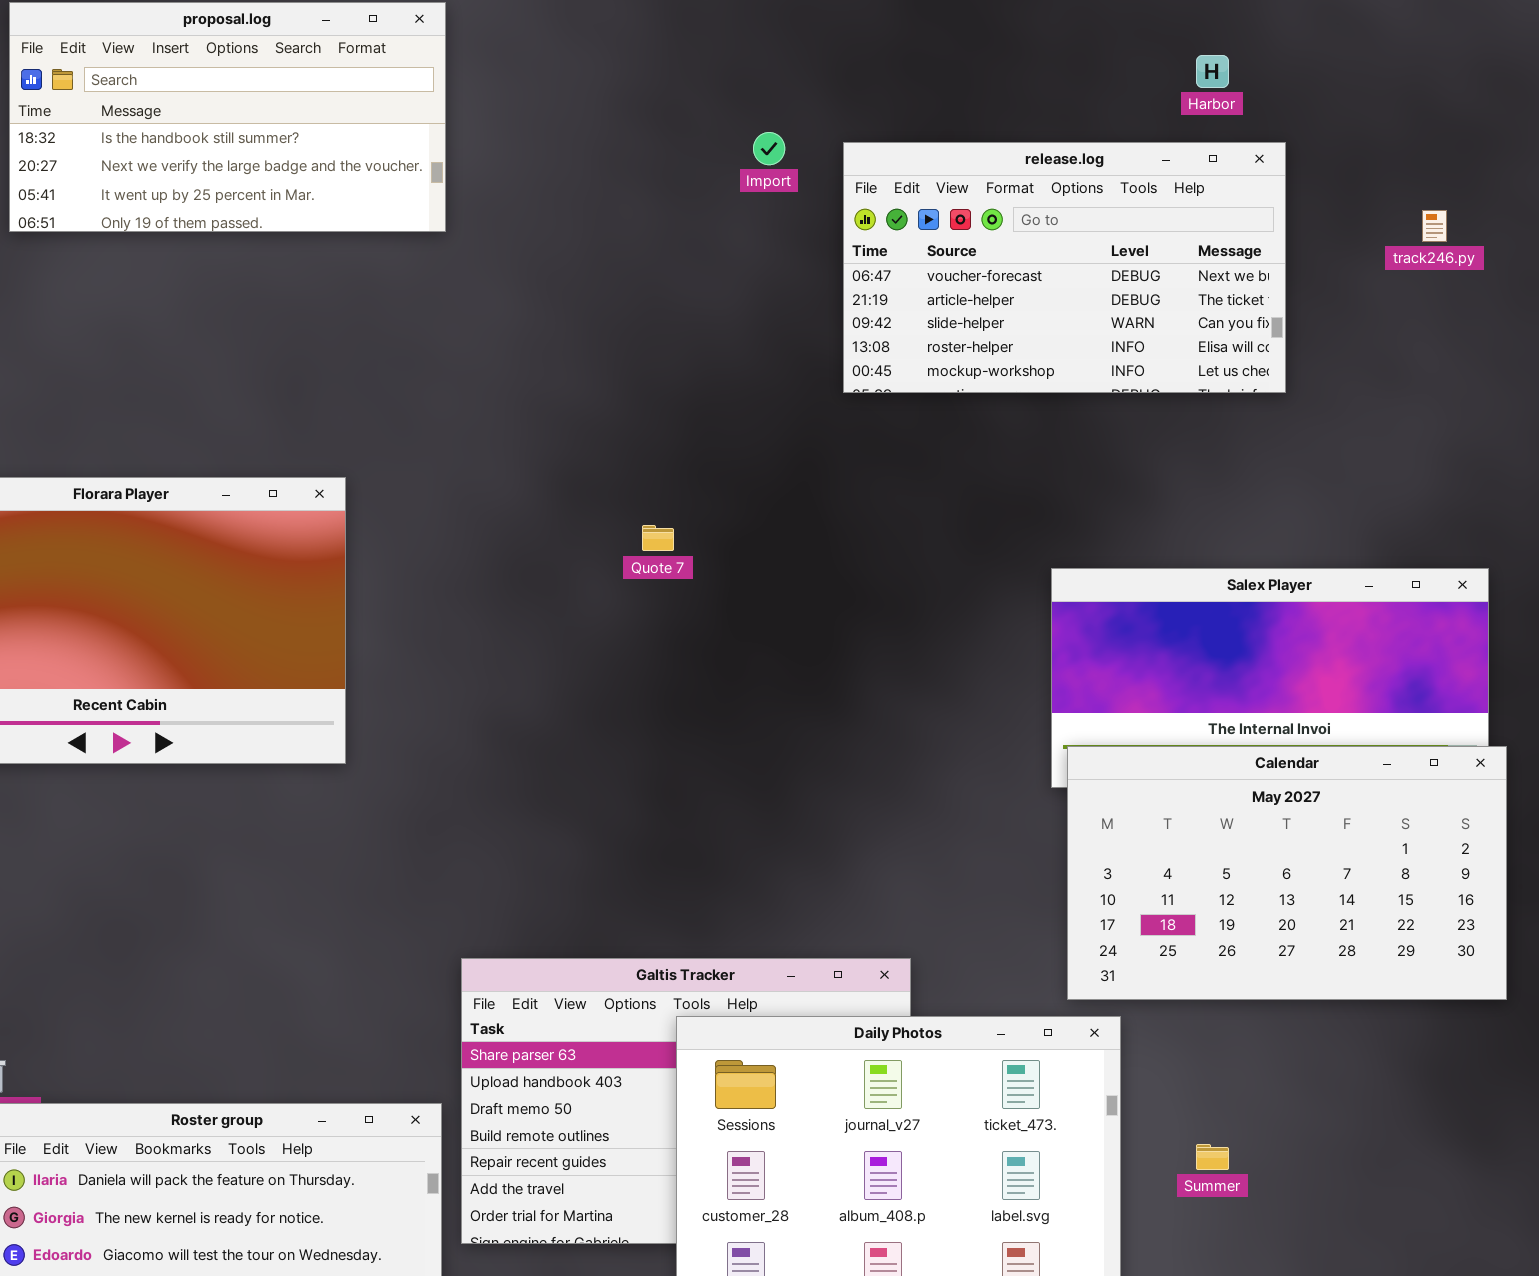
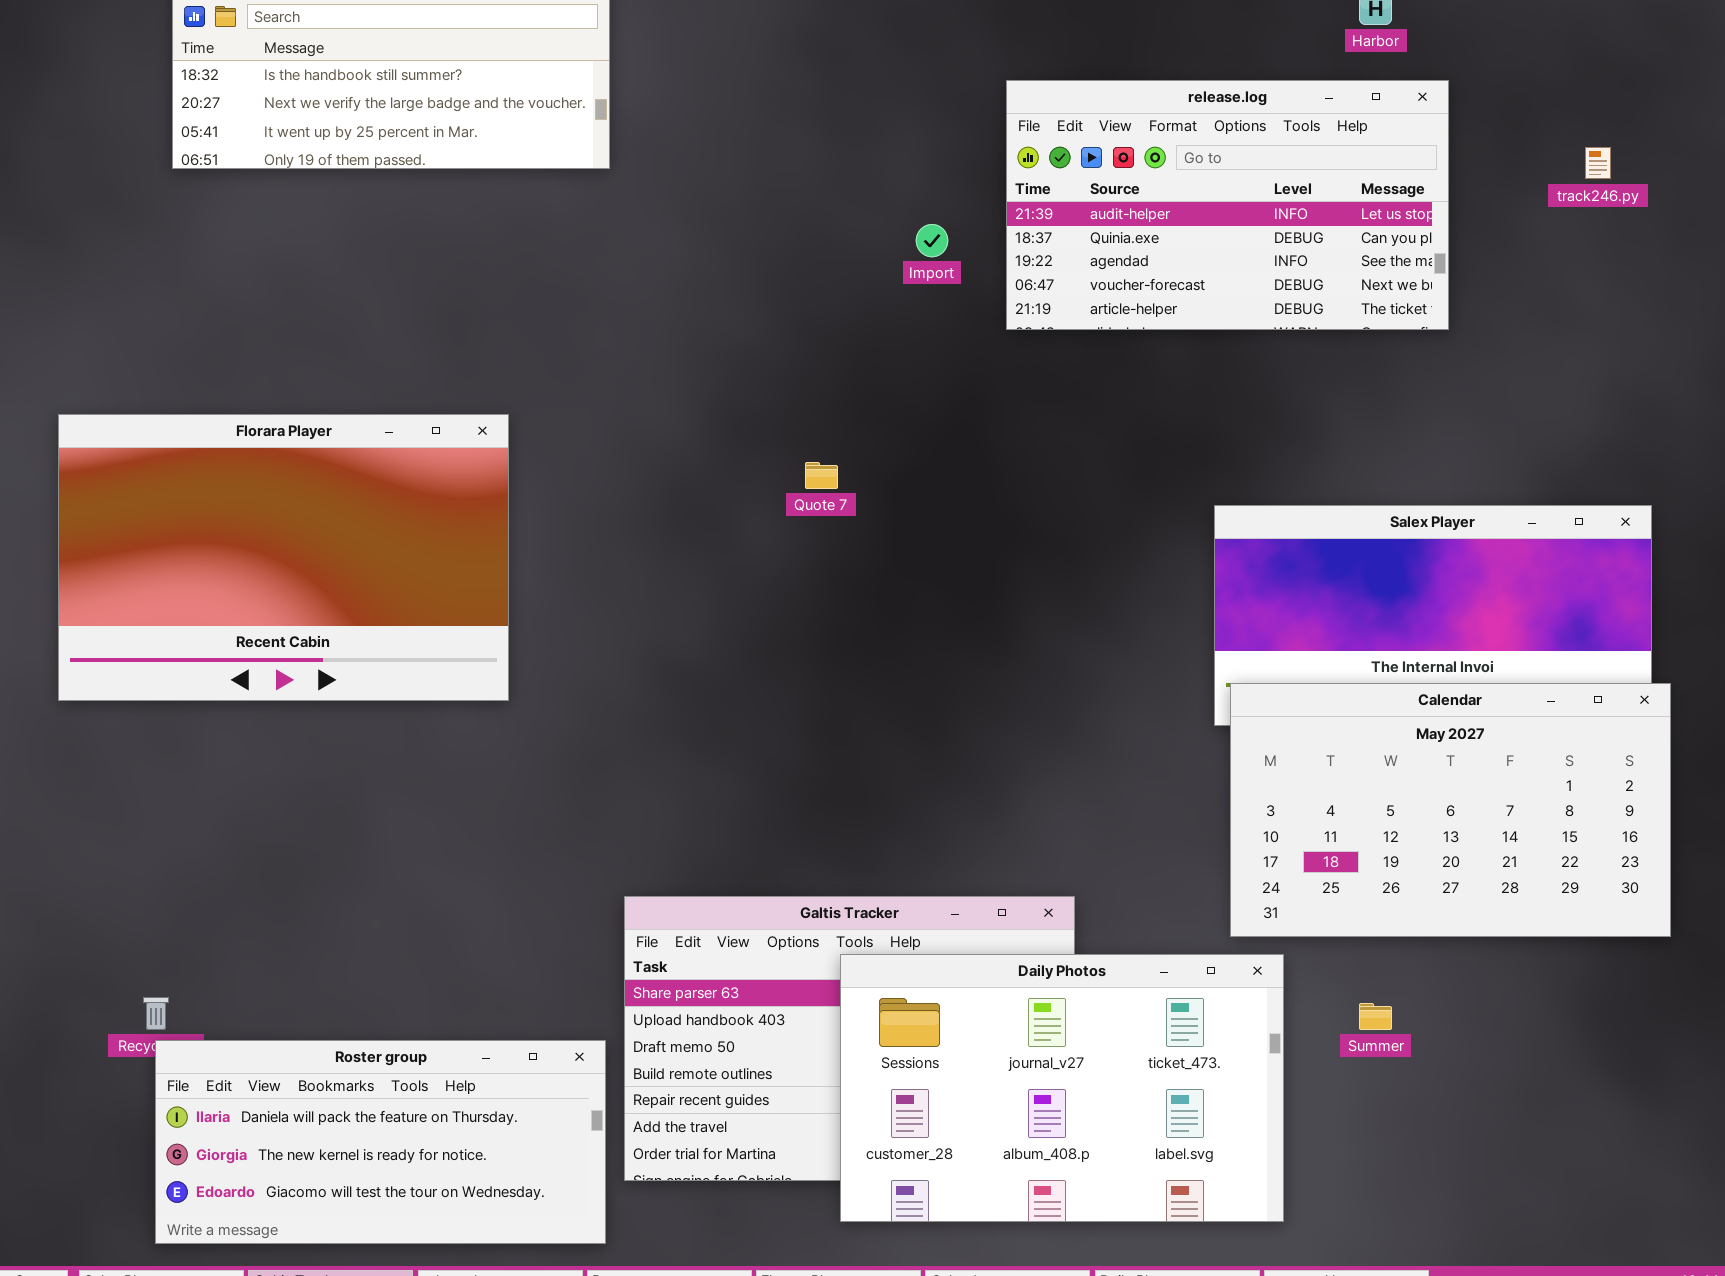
Import: [753,132,785,165] -> [916,224,948,257], moved
release.log: [843,142,1286,393] -> [1006,80,1449,330], scrolled up 3 rows
Summer: [1196,1144,1229,1170] -> [1359,1003,1392,1030], moved

